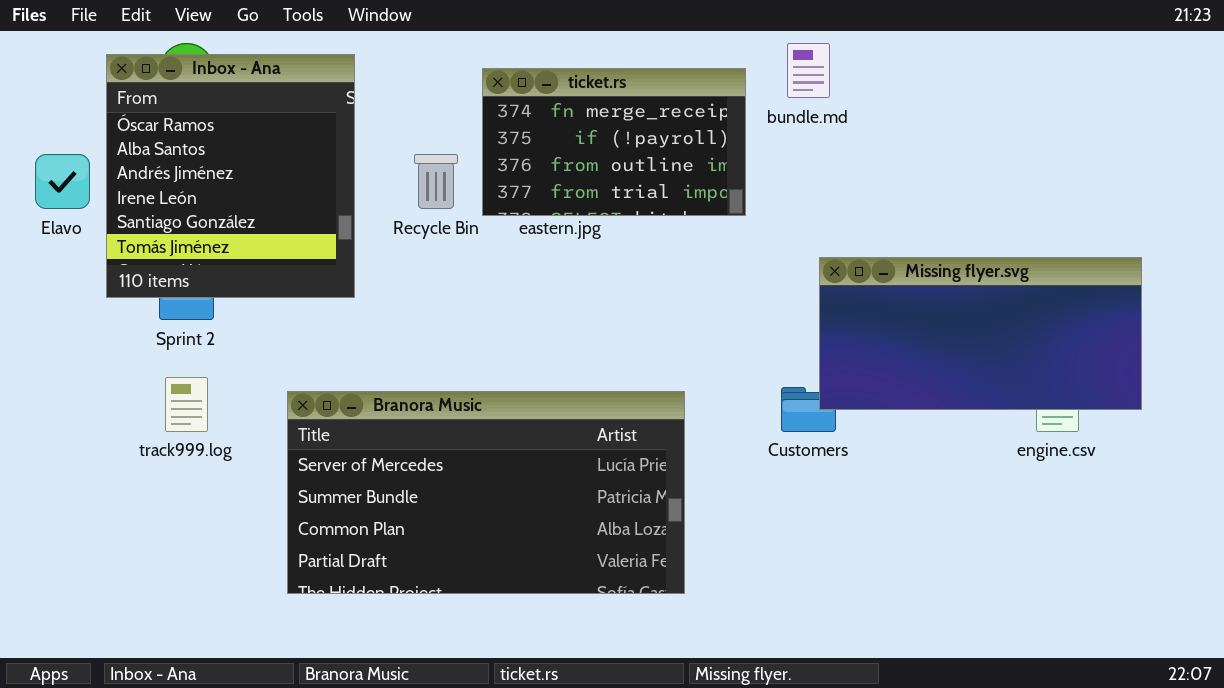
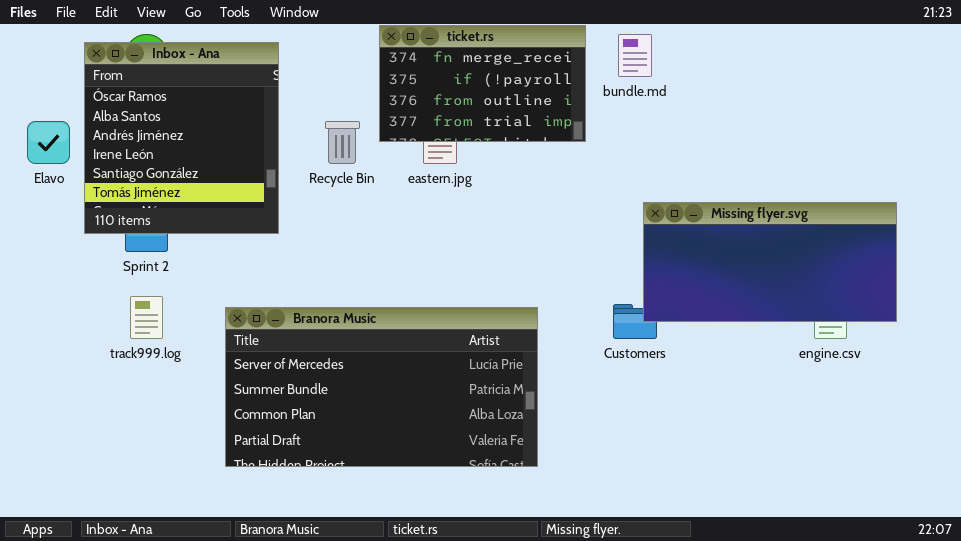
ticket.rs: [482,68,746,216] -> [379,25,586,142], moved

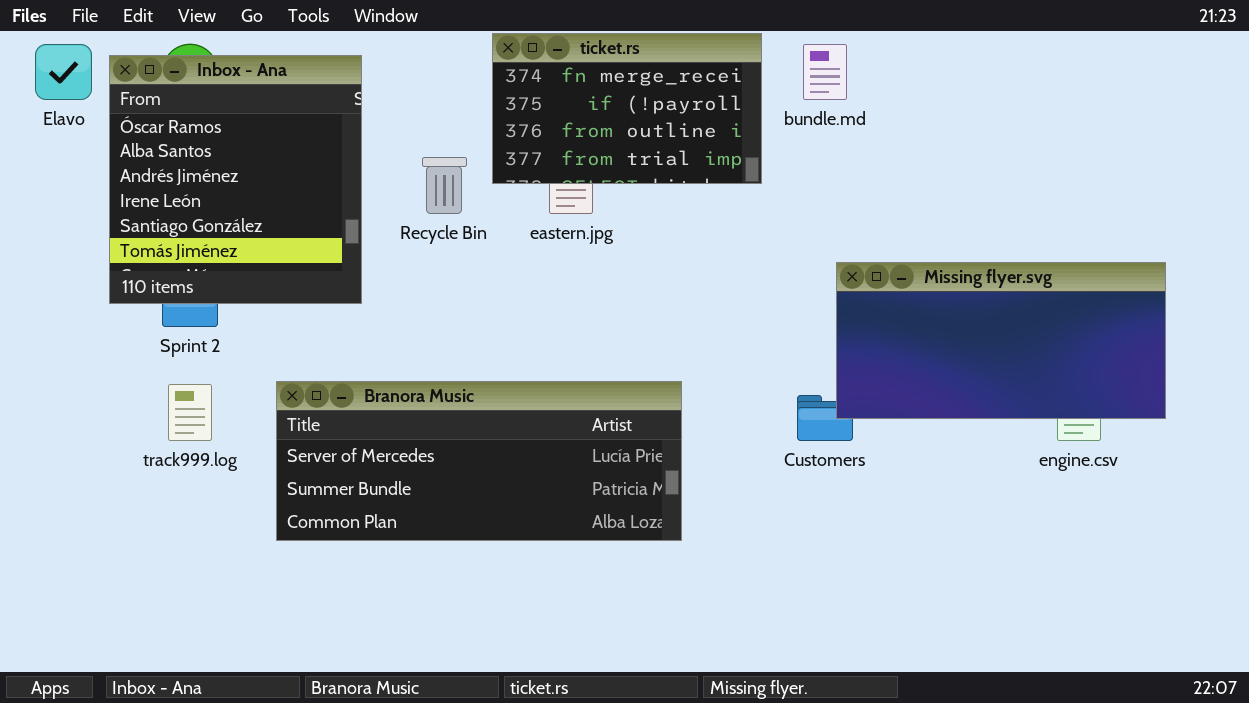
Elavo: [27,121,70,164] -> [35,44,92,100], moved
Branora Music: [225,307,538,467] -> [276,381,682,541], moved, resized

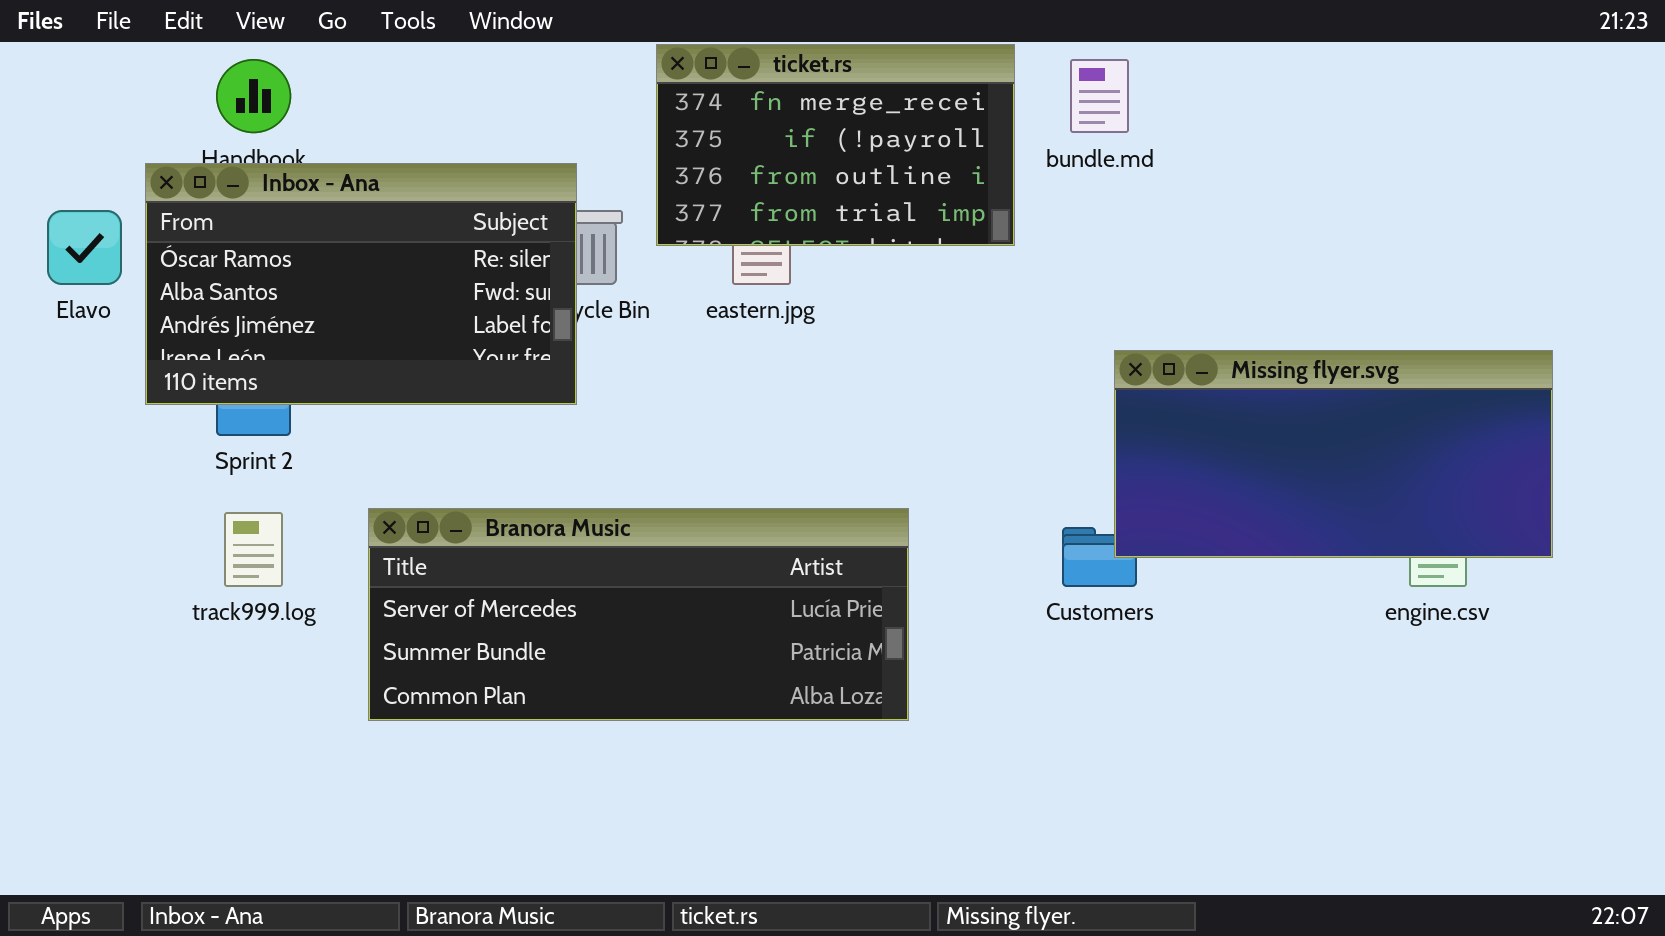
Elavo: [35,44,92,100] -> [47,210,122,285], moved
Inbox - Ana: [109,55,362,304] -> [145,163,577,405], resized

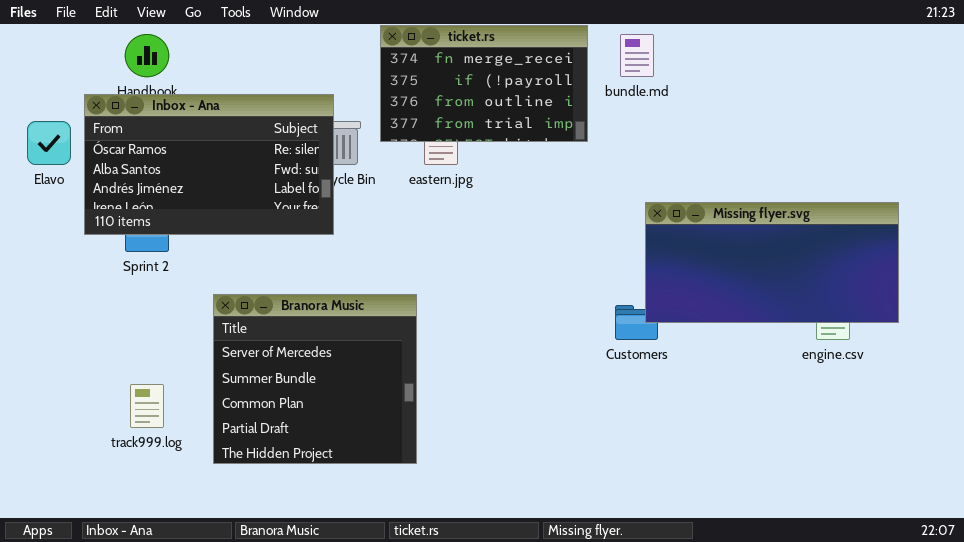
Branora Music: [368,508,909,721] -> [213,294,417,464], resized
track999.log: [224,512,283,587] -> [130,384,164,428], moved

